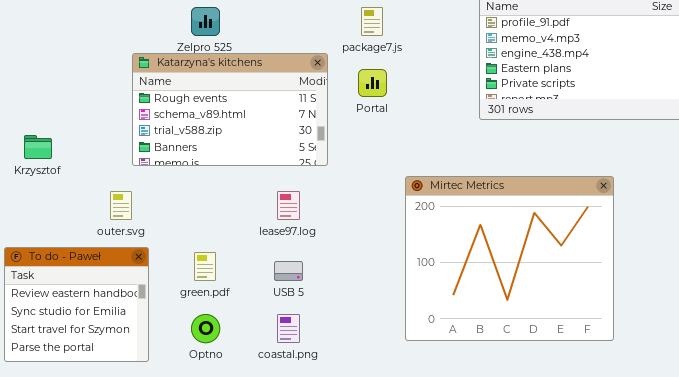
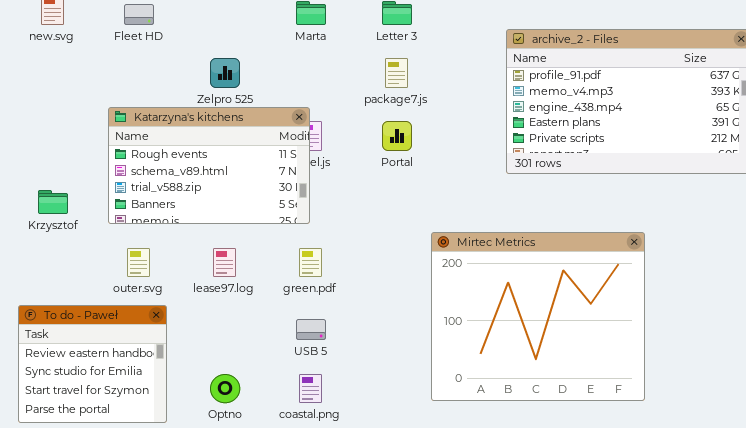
Katarzyna's kitchens: [132,53,328,166] -> [108,107,310,224], moved
lease97.log: [277,191,300,220] -> [213,248,236,277], moved
green.pdf: [194,252,216,281] -> [299,248,322,277], moved

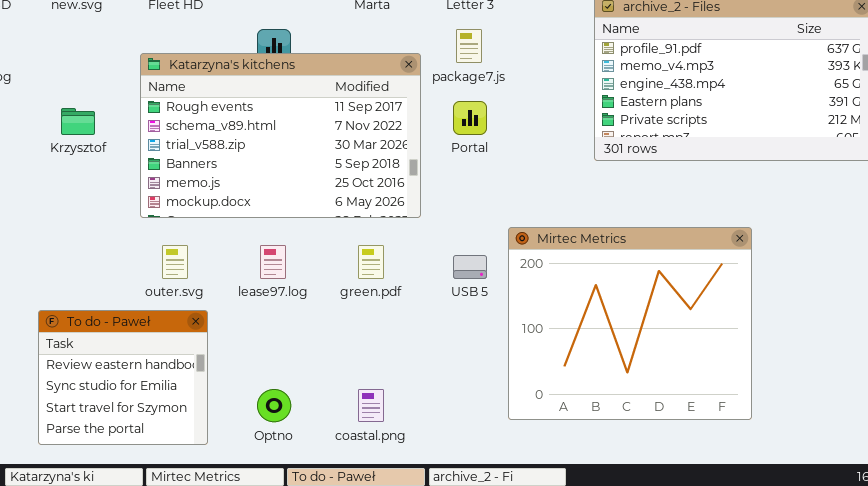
Katarzyna's kitchens: [108,107,310,224] -> [140,53,421,218], resized
Krzysztof: [38,190,68,214] -> [61,108,95,135], moved
USB 5: [296,319,326,340] -> [453,255,487,279], moved

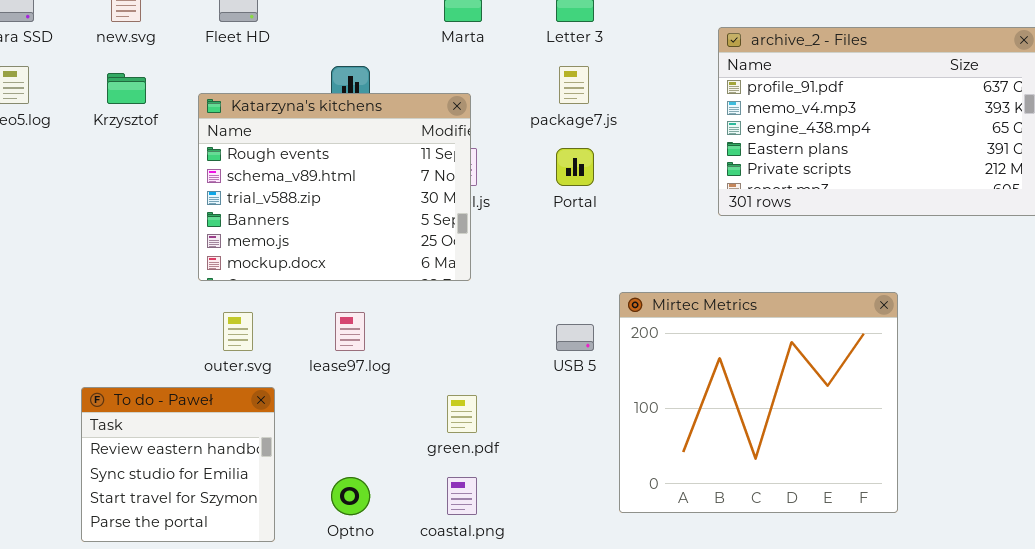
Katarzyna's kitchens: [140,53,421,218] -> [198,93,471,281], resized
Krzysztof: [61,108,95,135] -> [107,73,146,104], moved
green.pdf: [358,245,384,279] -> [447,395,477,433], moved

